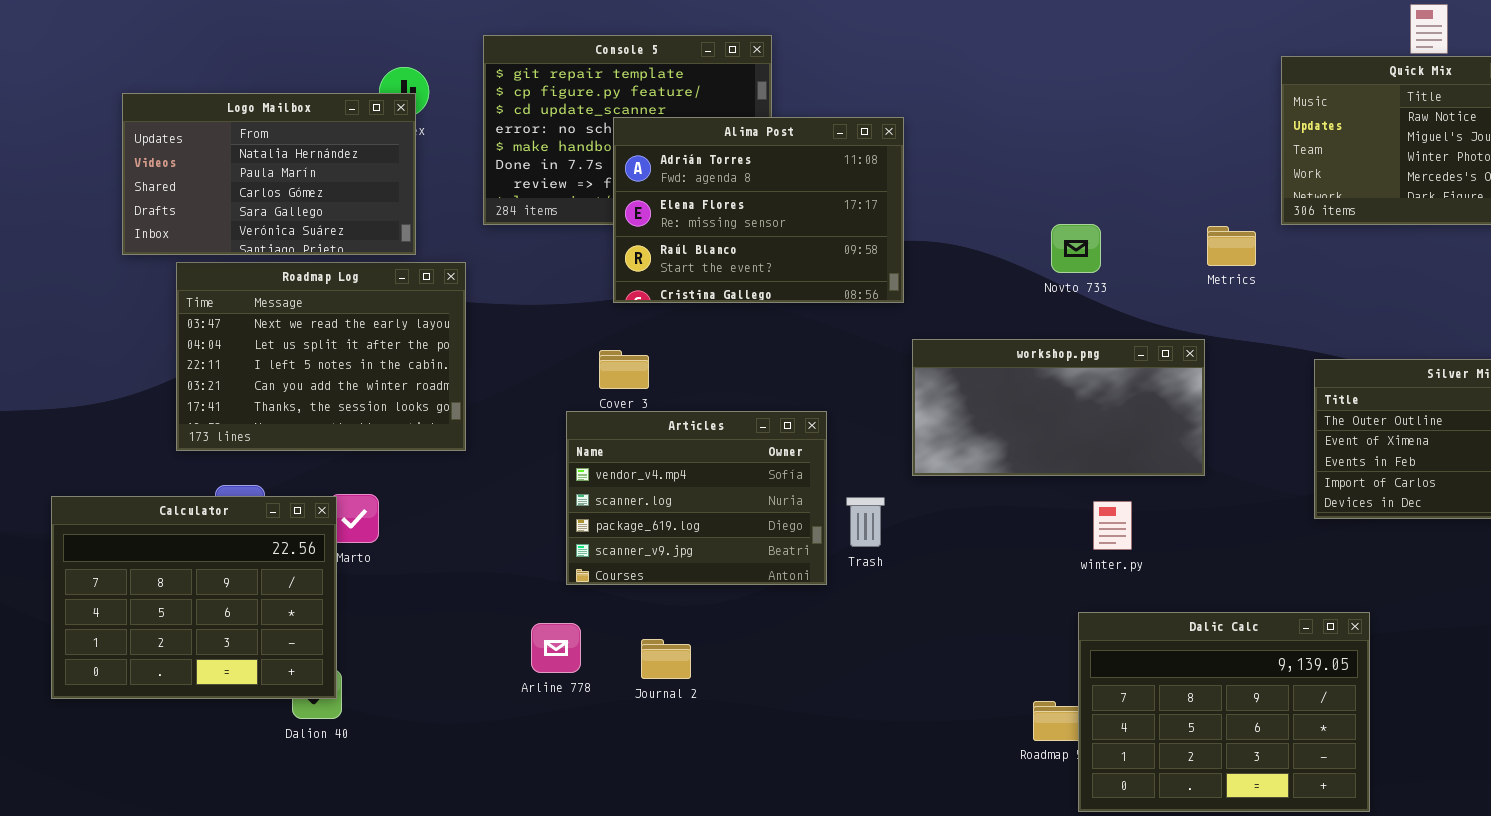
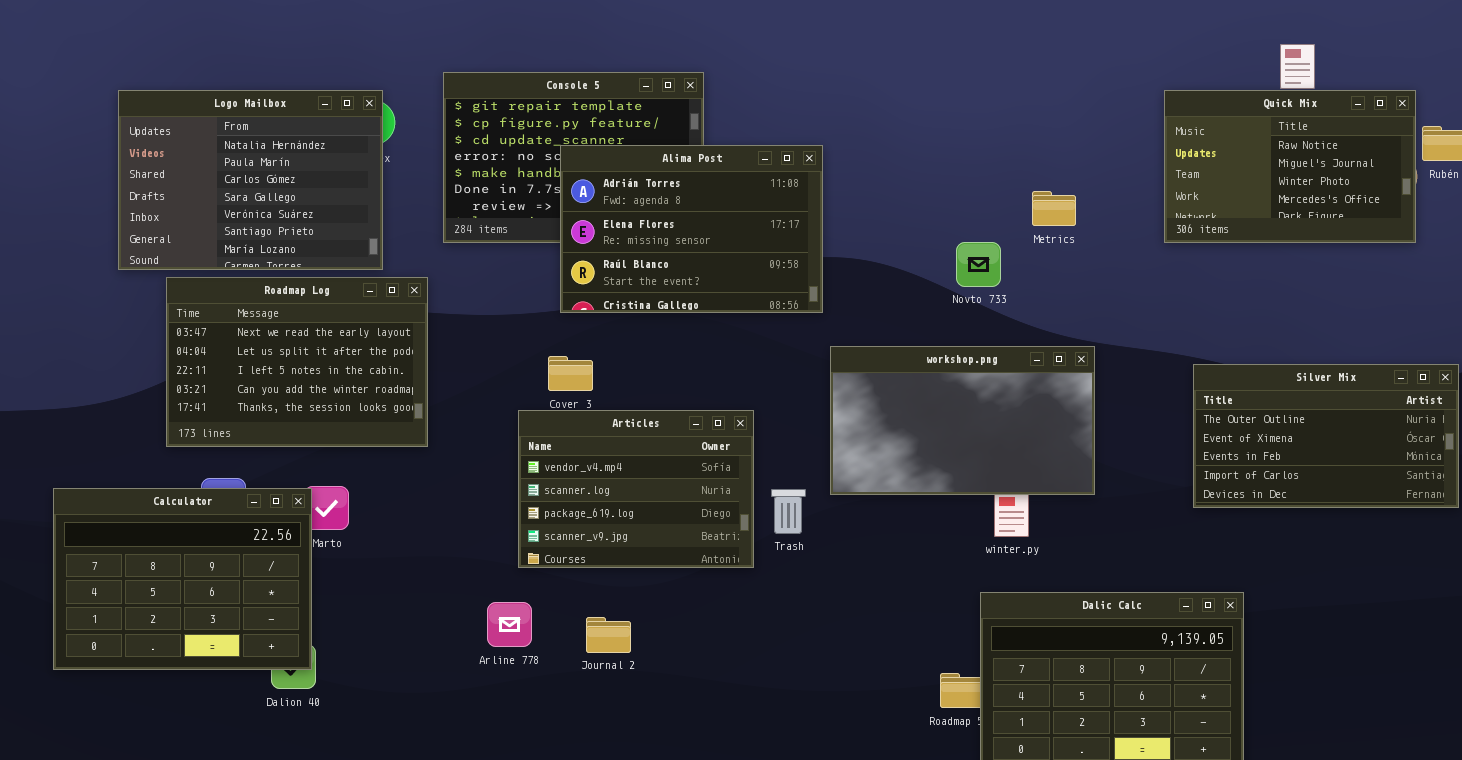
Logo Mailbox: [122,93,416,255] -> [118,90,383,270], resized
Metrics: [1207,226,1256,266] -> [1032,191,1076,226], moved
workshop.png: [912,339,1205,476] -> [830,346,1095,495], resized

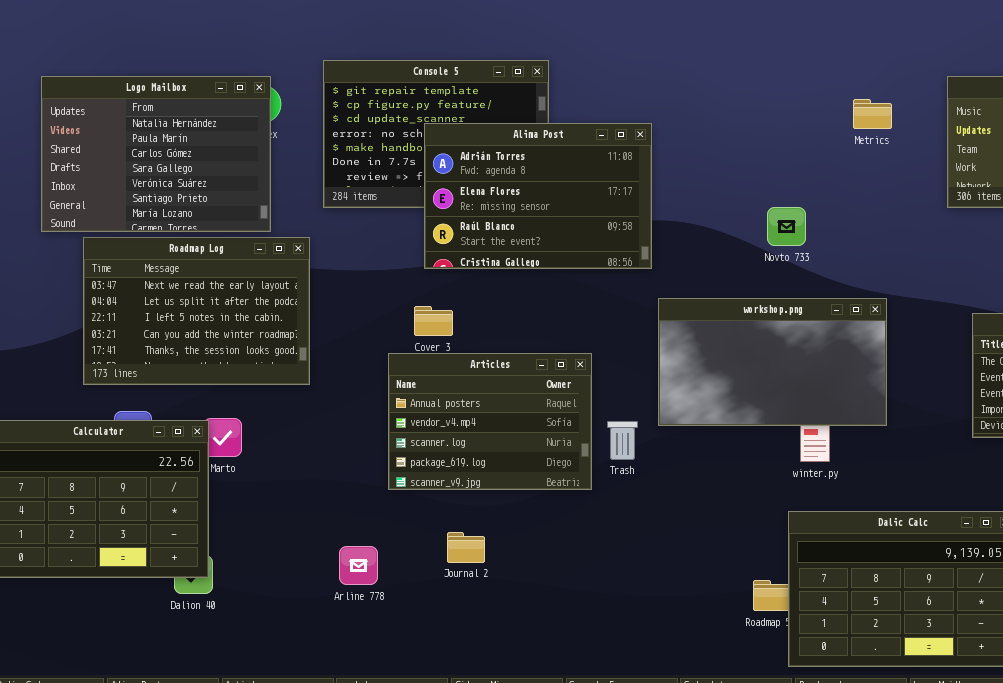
Metrics: [1032,191,1076,226] -> [853,99,892,129], moved
Articles: [518,410,754,568] -> [388,353,592,490], scrolled up 1 row
Arline 778: [487,602,532,647] -> [339,546,378,585], moved

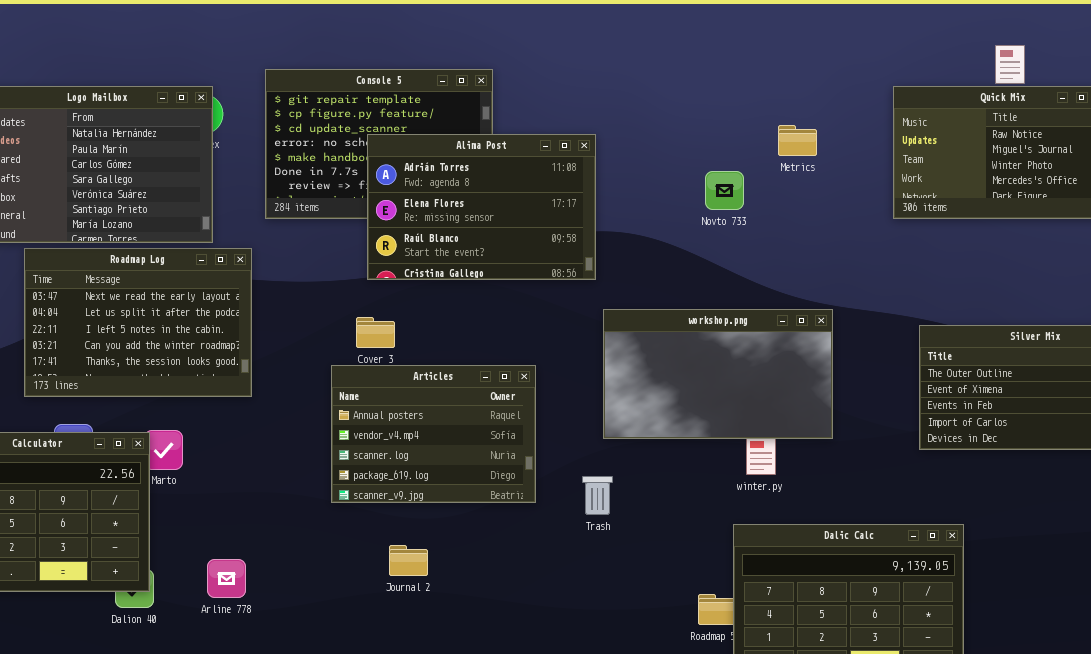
Metrics: [853,99,892,129] -> [778,125,817,156], moved
Novto 733: [767,207,806,246] -> [705,171,744,210], moved
Trash: [607,421,638,460] -> [582,476,613,515], moved
Arline 778: [339,546,378,585] -> [207,559,246,598], moved

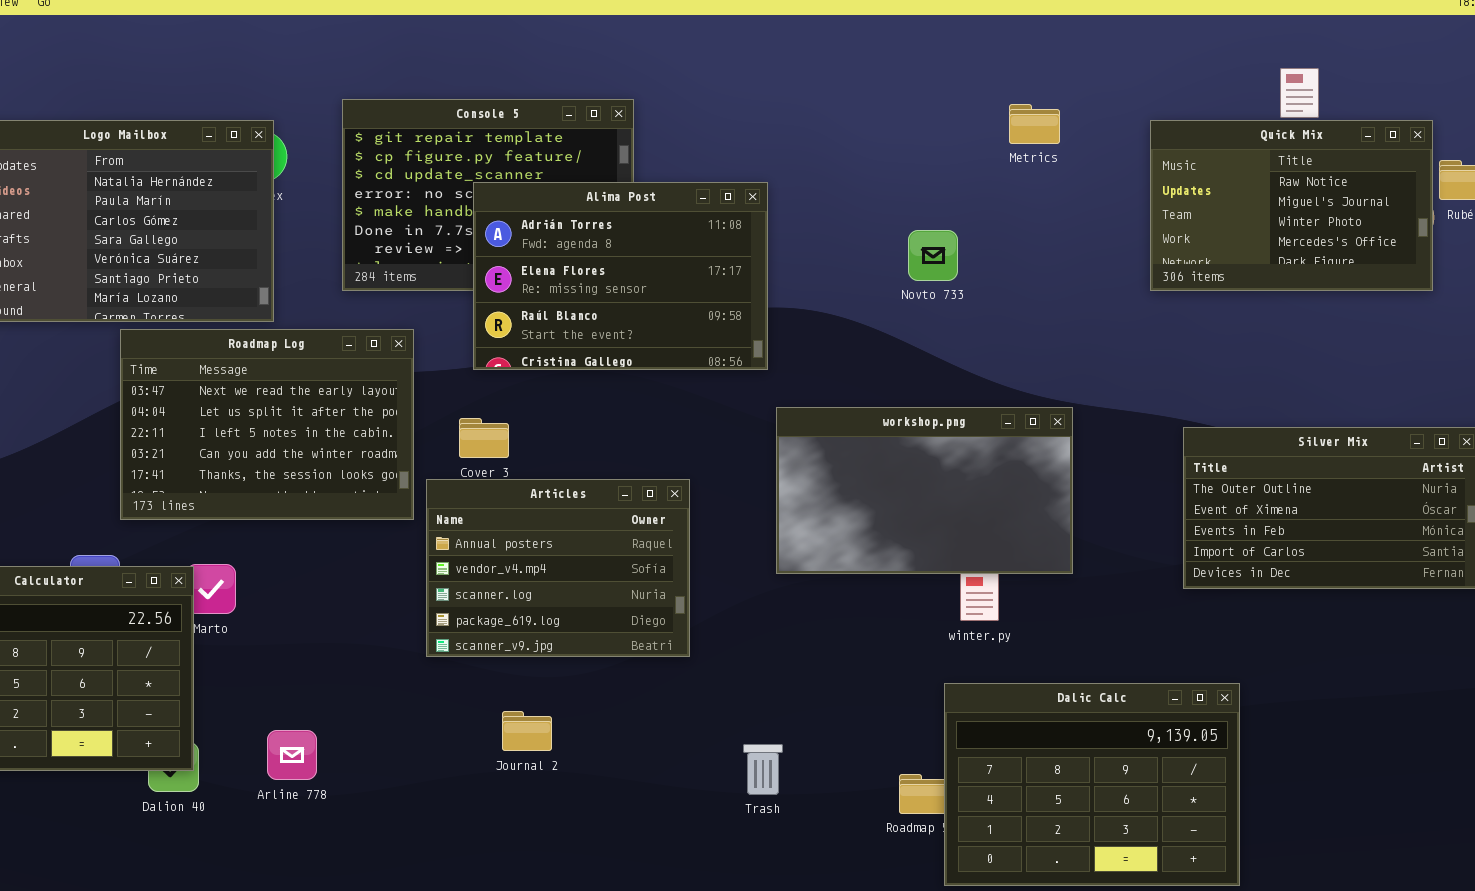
Metrics: [778,125,817,156] -> [1009,104,1060,144], moved
Roadmap Log: [24,248,252,397] -> [120,329,414,520], moved
Trash: [582,476,613,515] -> [743,744,783,795], moved

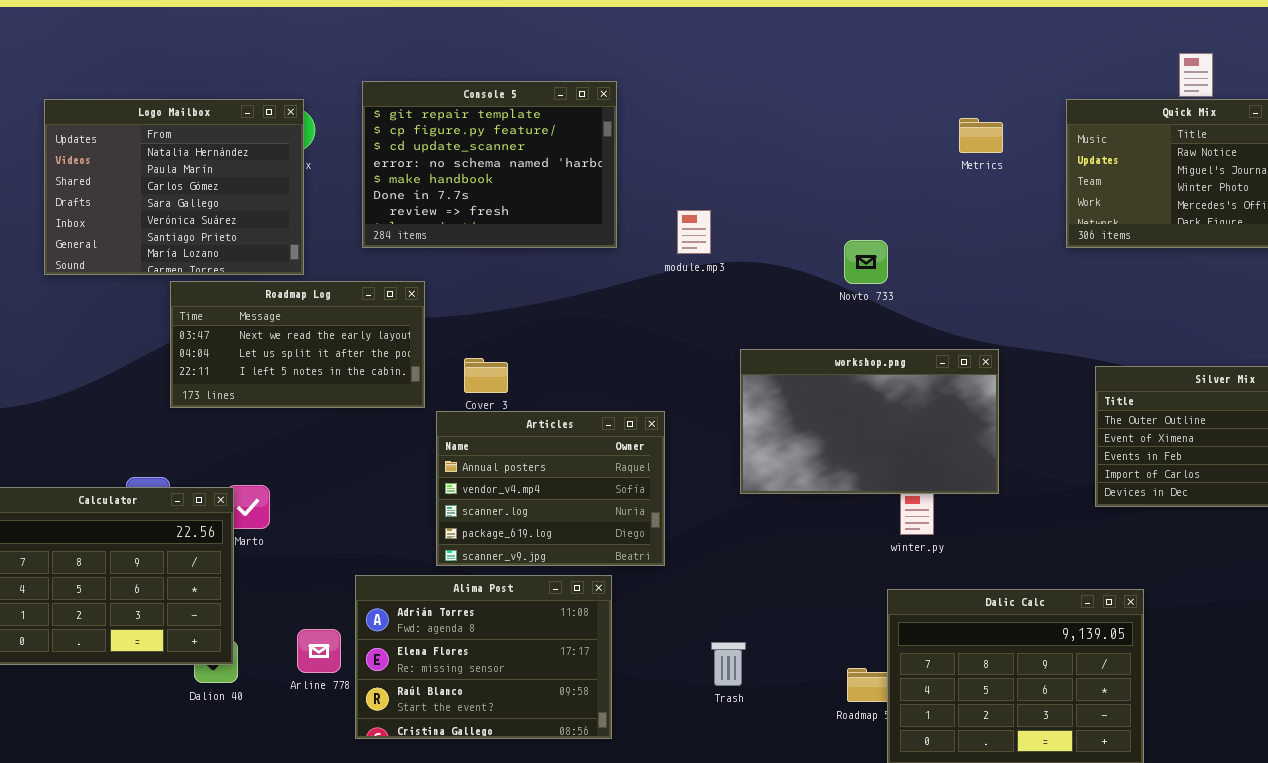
Metrics: [1009,104,1060,144] -> [959,118,1003,153], moved
Alima Post: [473,182,768,370] -> [355,575,612,739], moved
Novto 733: [908,230,958,281] -> [844,240,888,284], moved
Roadmap Log: [120,329,414,520] -> [170,281,425,408], resized

